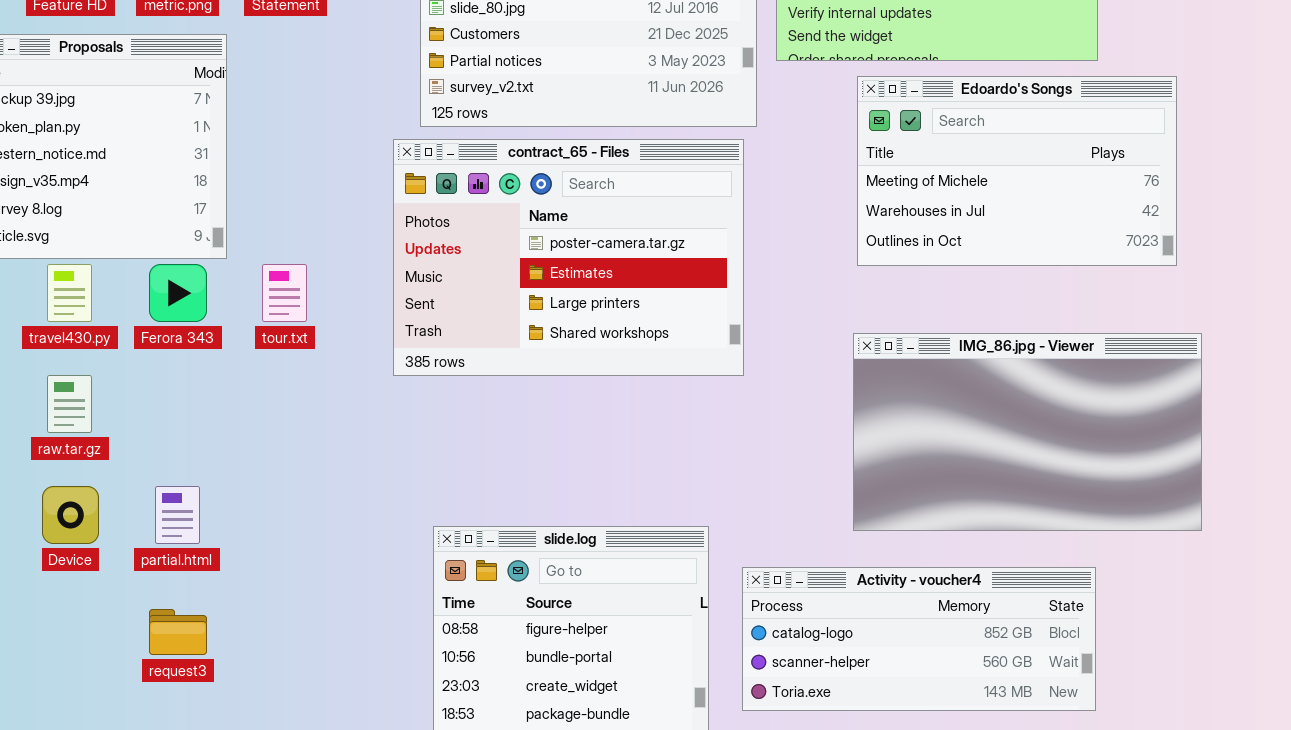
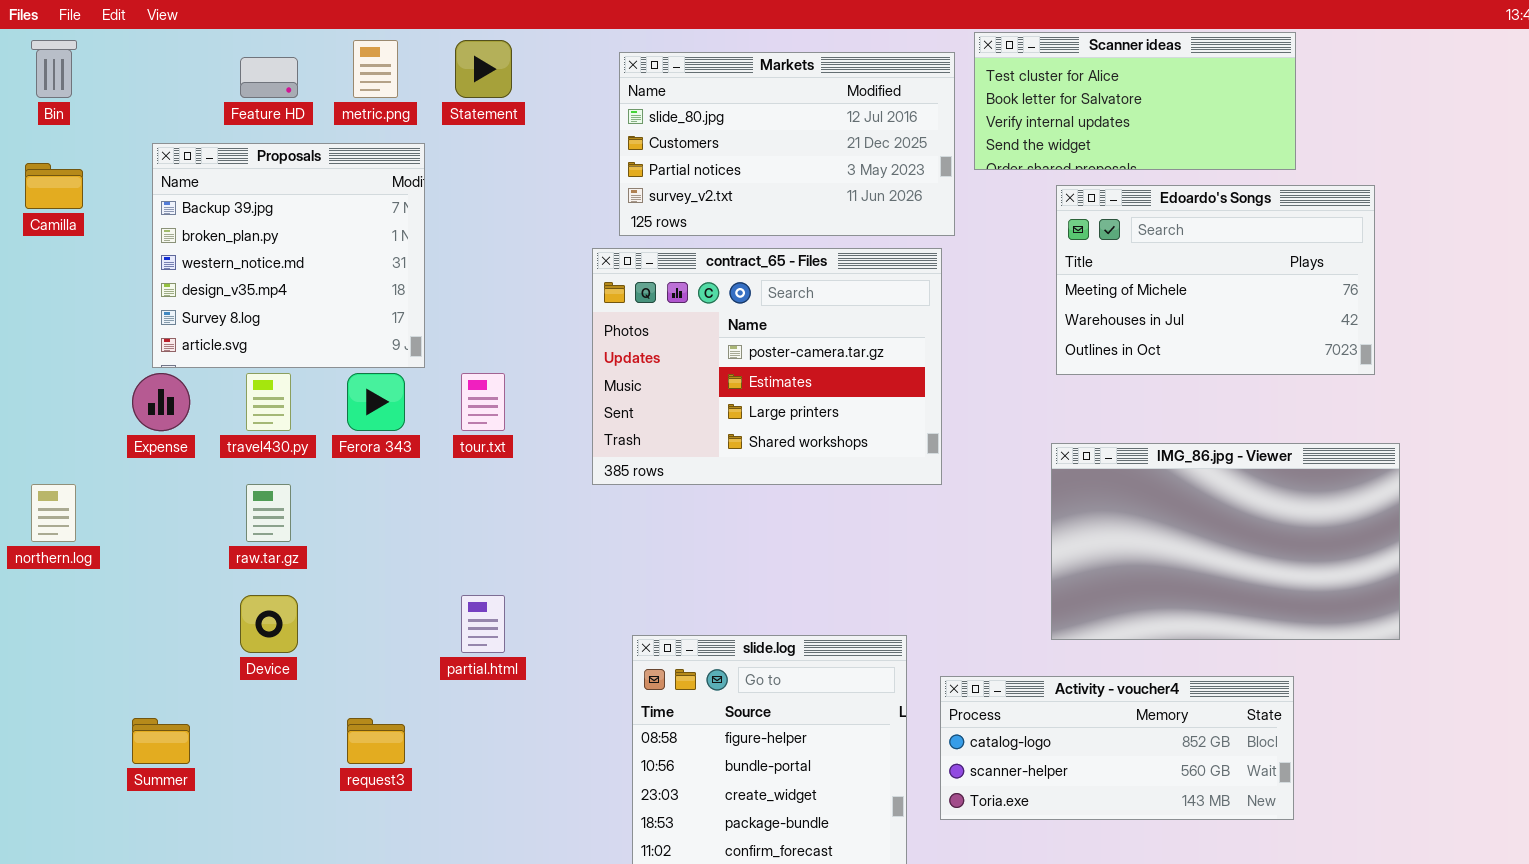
partial.html: [155,486,200,544] -> [461,595,505,653], moved

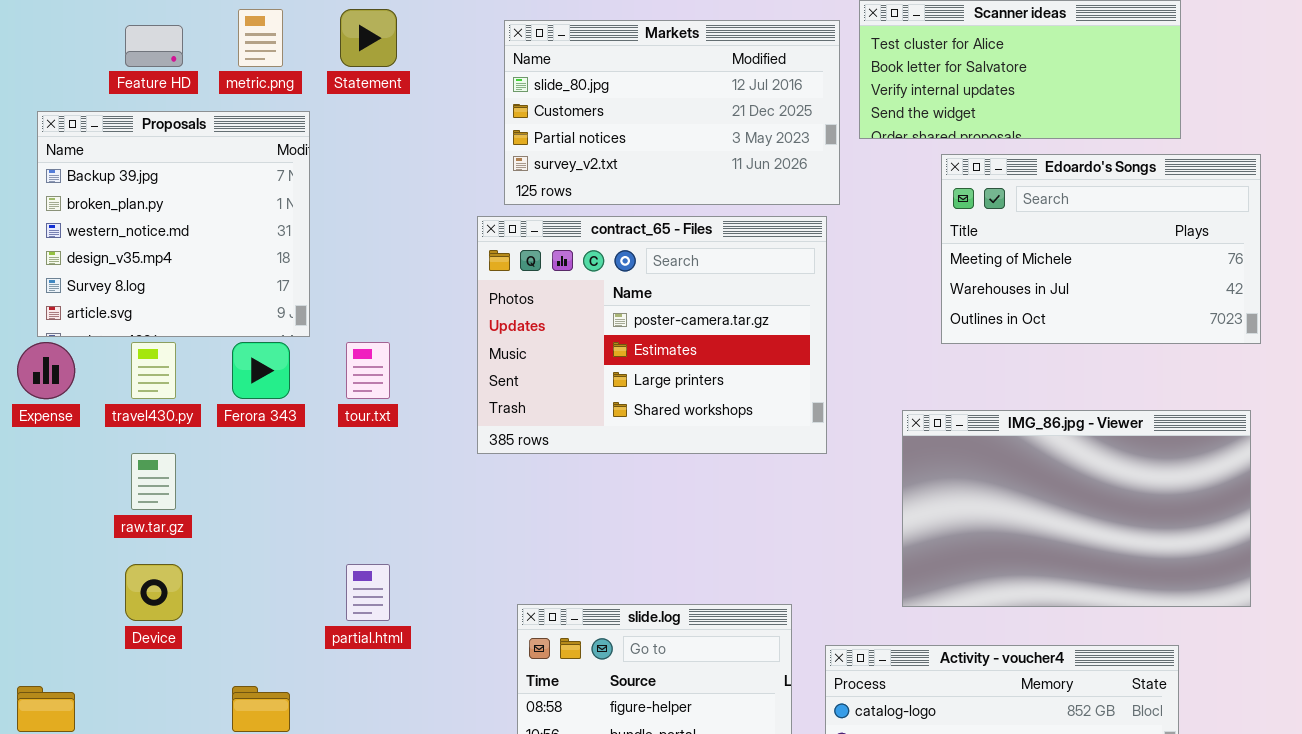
IMG_86.jpg - Viewer: [1051,443,1400,640] -> [902,410,1251,607], moved

